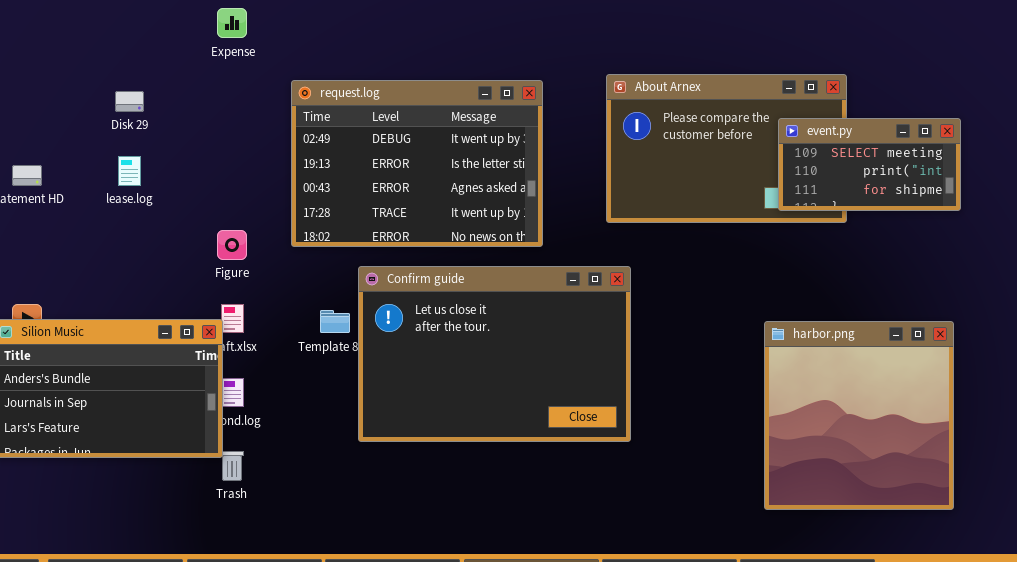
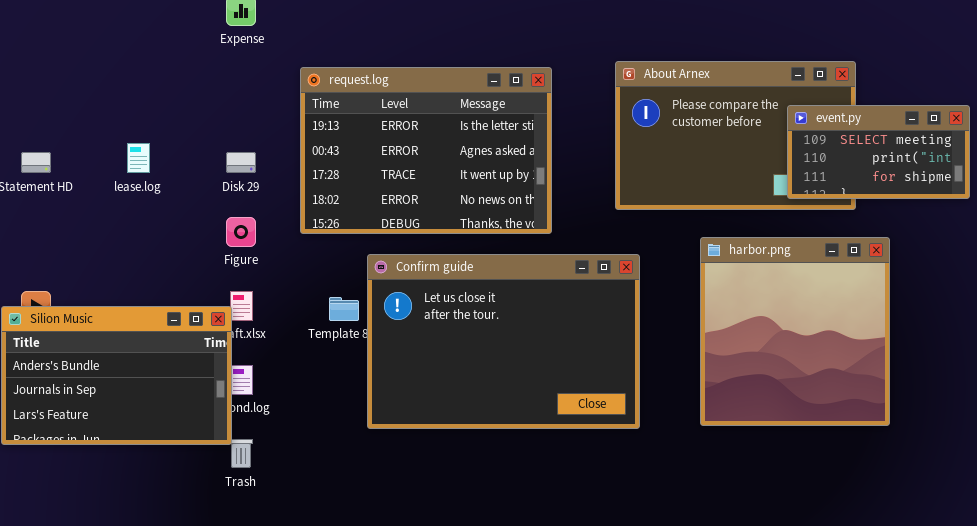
request.log: [291,80,543,247] -> [300,67,552,234], scrolled down 1 row
Disk 29: [115,91,144,112] -> [226,152,256,173], moved
harbor.png: [764,321,954,510] -> [700,237,890,426], moved

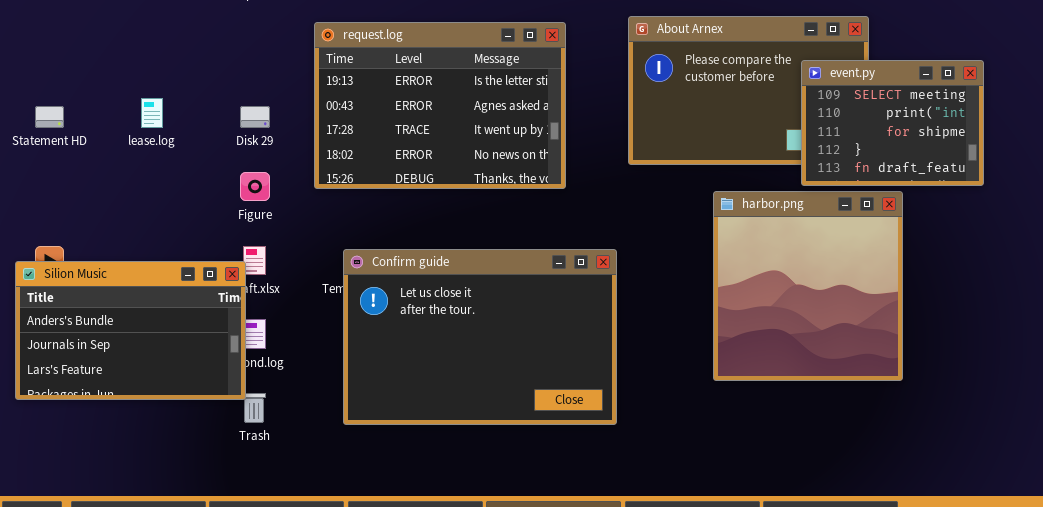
event.py: [787,105,970,199] -> [801,60,984,186], resized
Confirm guide: [367,254,640,429] -> [343,249,617,425], moved

